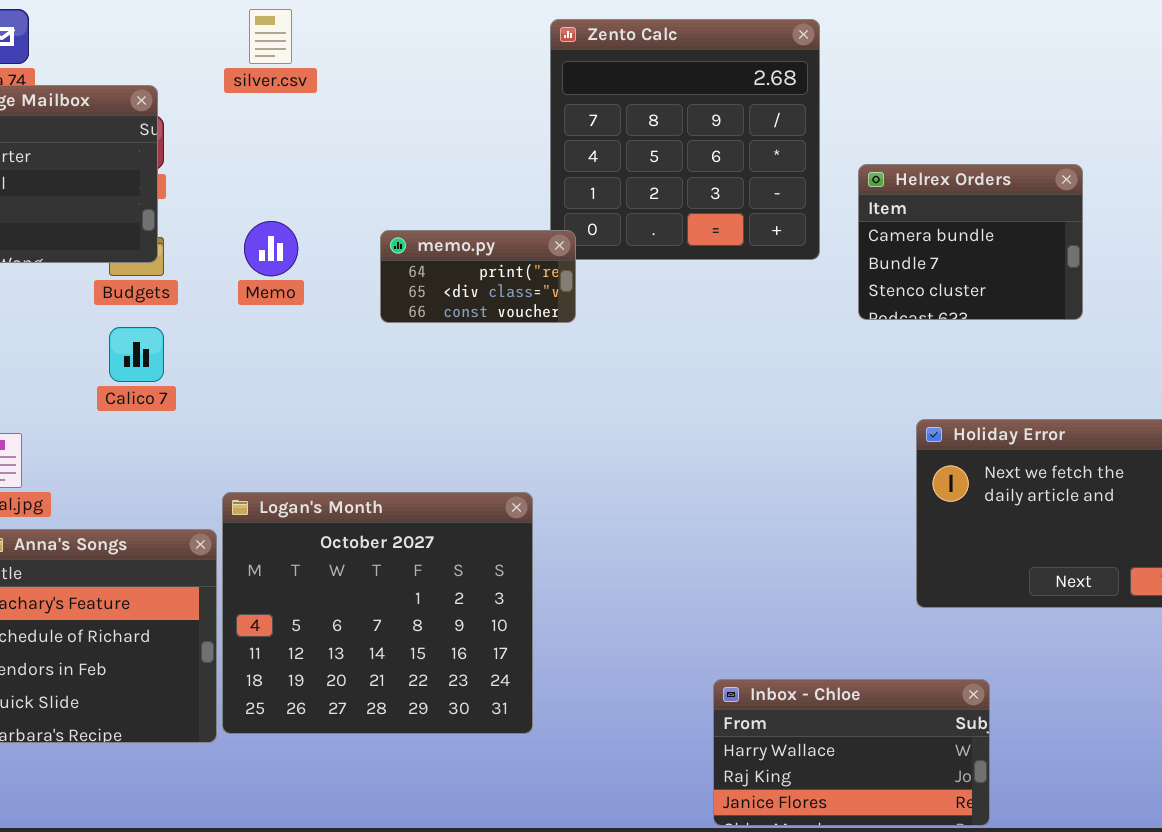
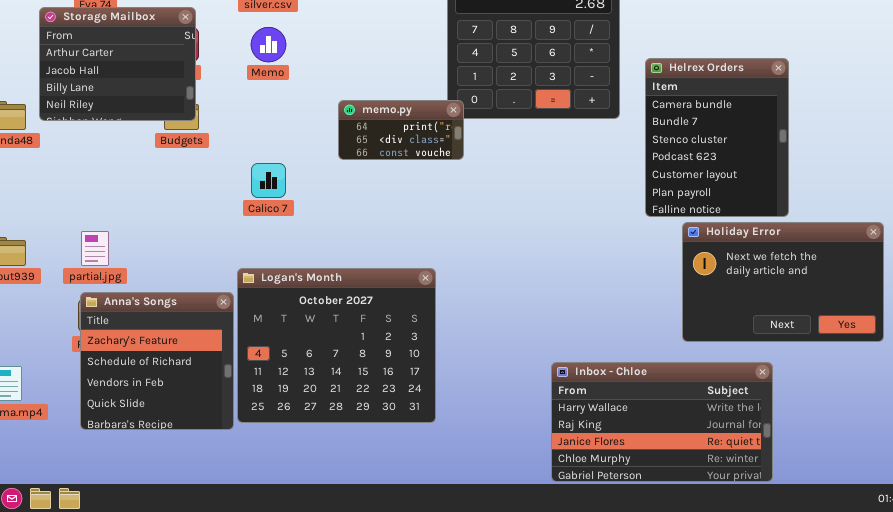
Helrex Orders: [858,164,1083,320] -> [645,58,789,217], resized
Memo: [244,221,298,276] -> [251,27,286,62], moved
Calico 7: [109,327,164,382] -> [251,163,286,198], moved
Inbox - Chloe: [713,679,990,826] -> [551,362,773,482], resized

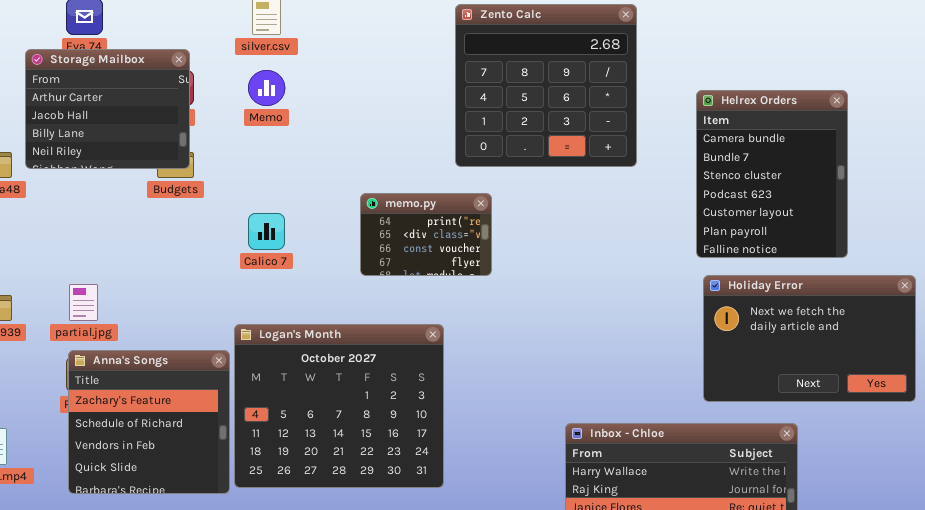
Helrex Orders: [645,58,789,217] -> [696,90,848,258], moved
memo.py: [338,100,464,160] -> [360,193,492,276], moved, resized

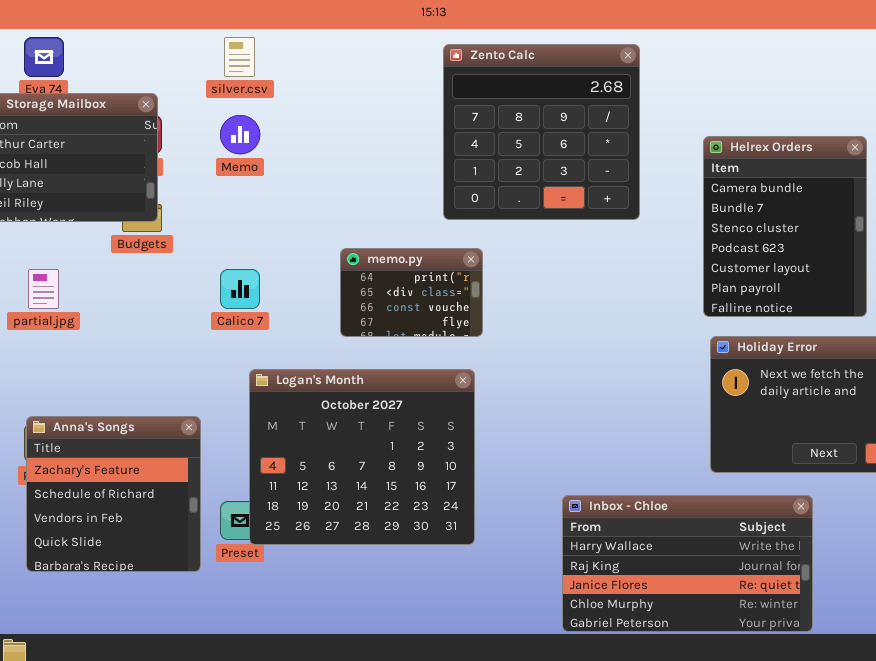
partial.jpg: [69,284,98,321] -> [28,269,59,309], moved
Logan's Month: [234,324,444,488] -> [249,369,475,545], moved

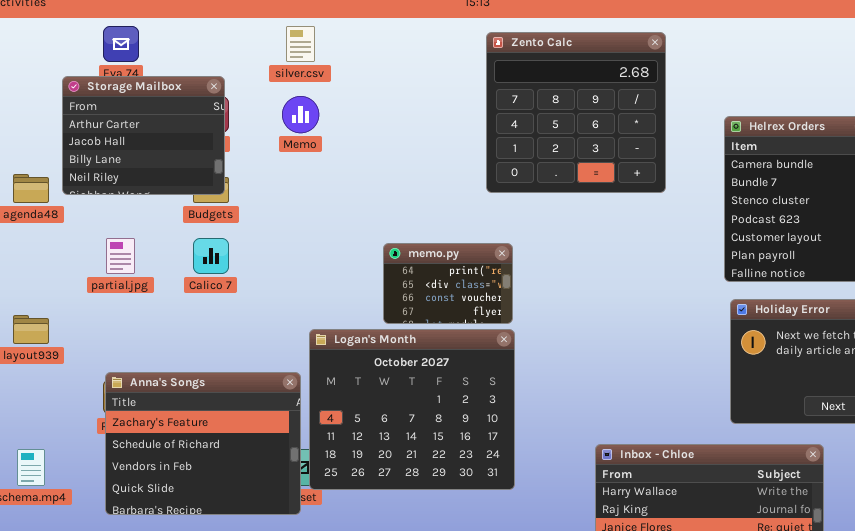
memo.py: [340,248,483,337] -> [383,243,513,324], moved
Calico 7: [220,269,260,309] -> [193,238,229,274], moved
Anna's Songs: [26,416,201,572] -> [105,372,301,515], resized

